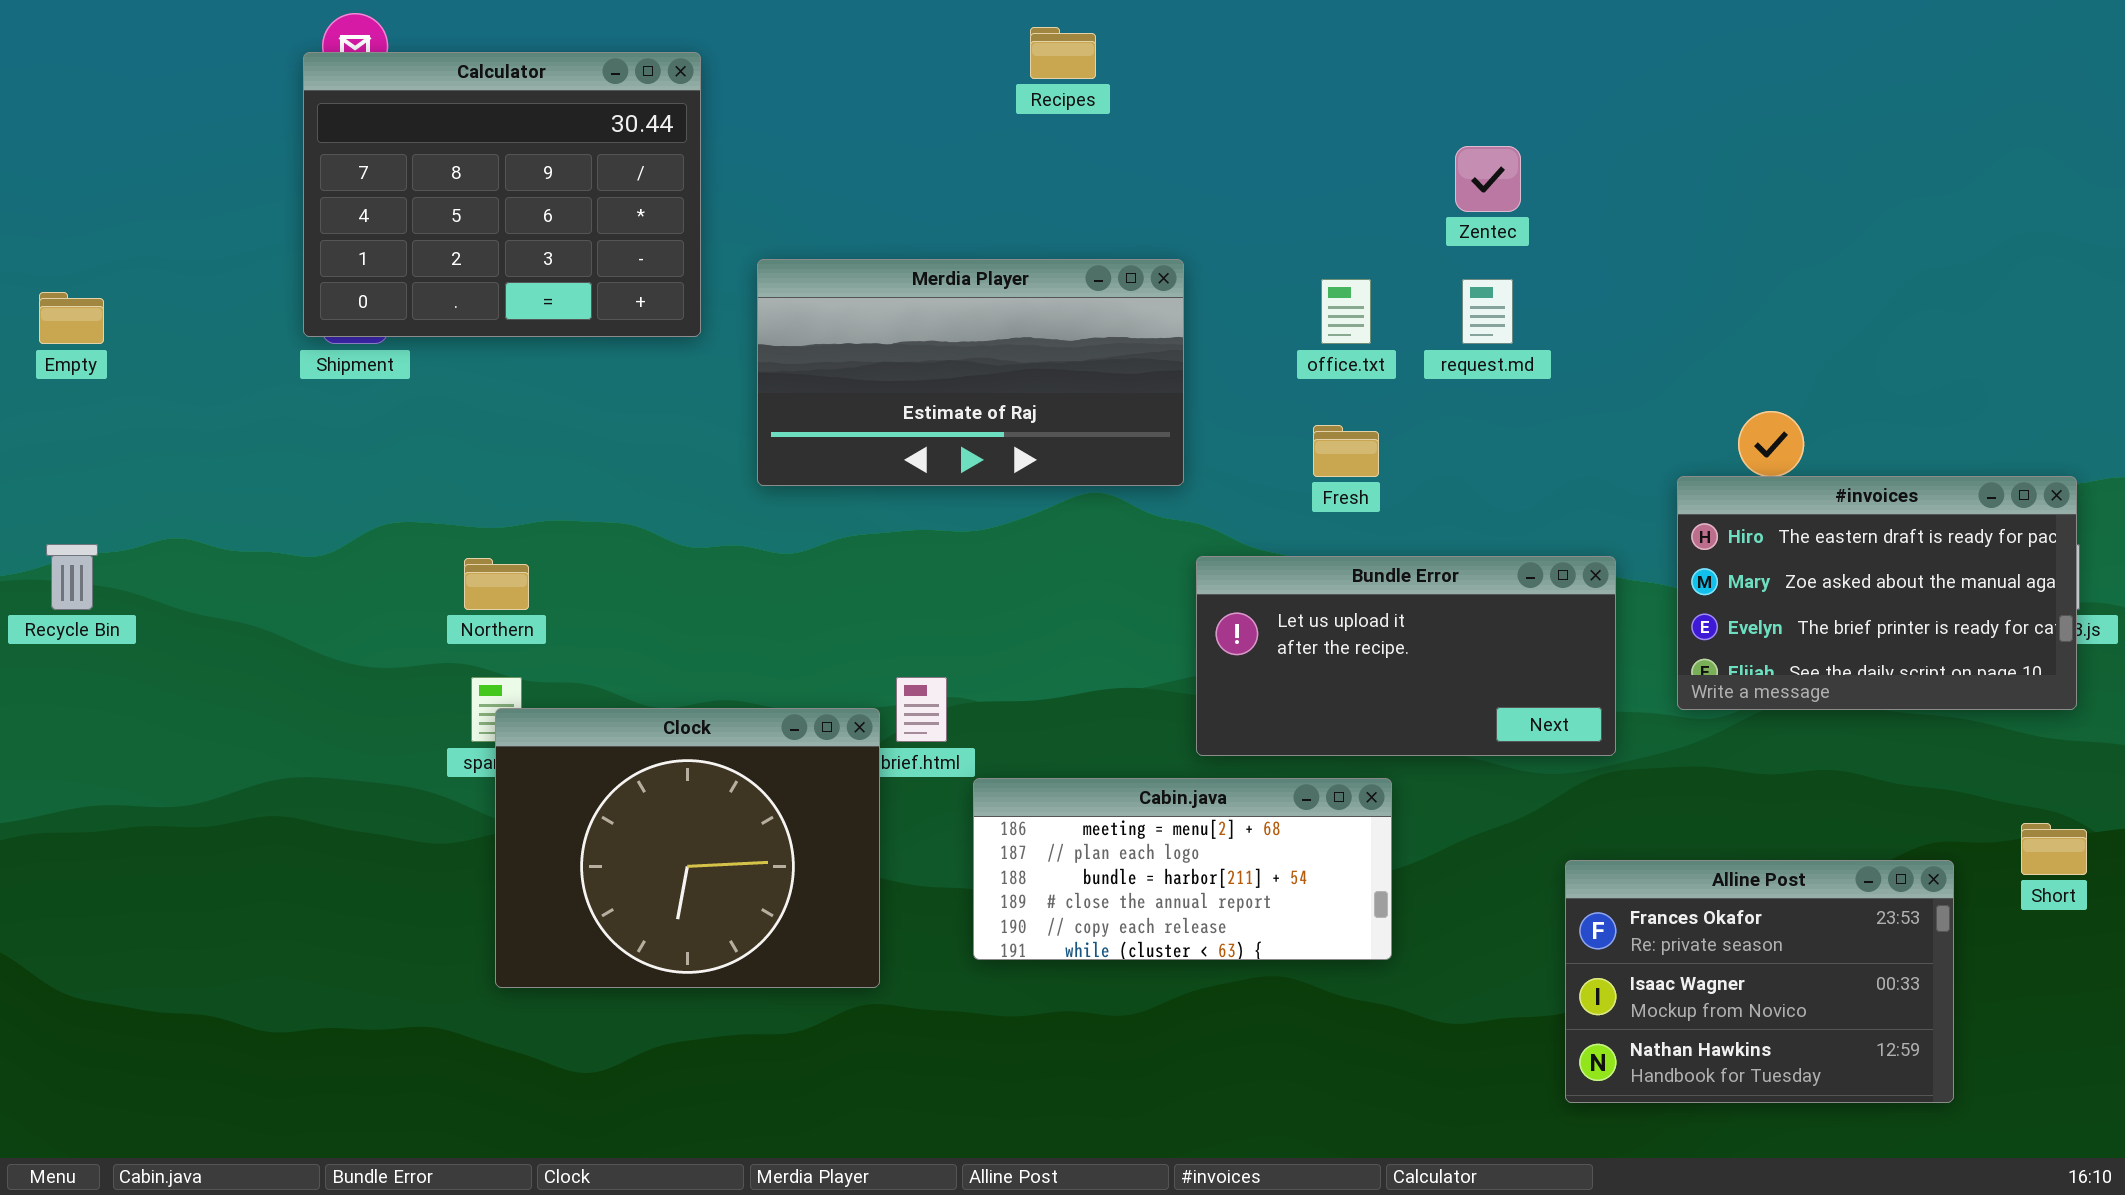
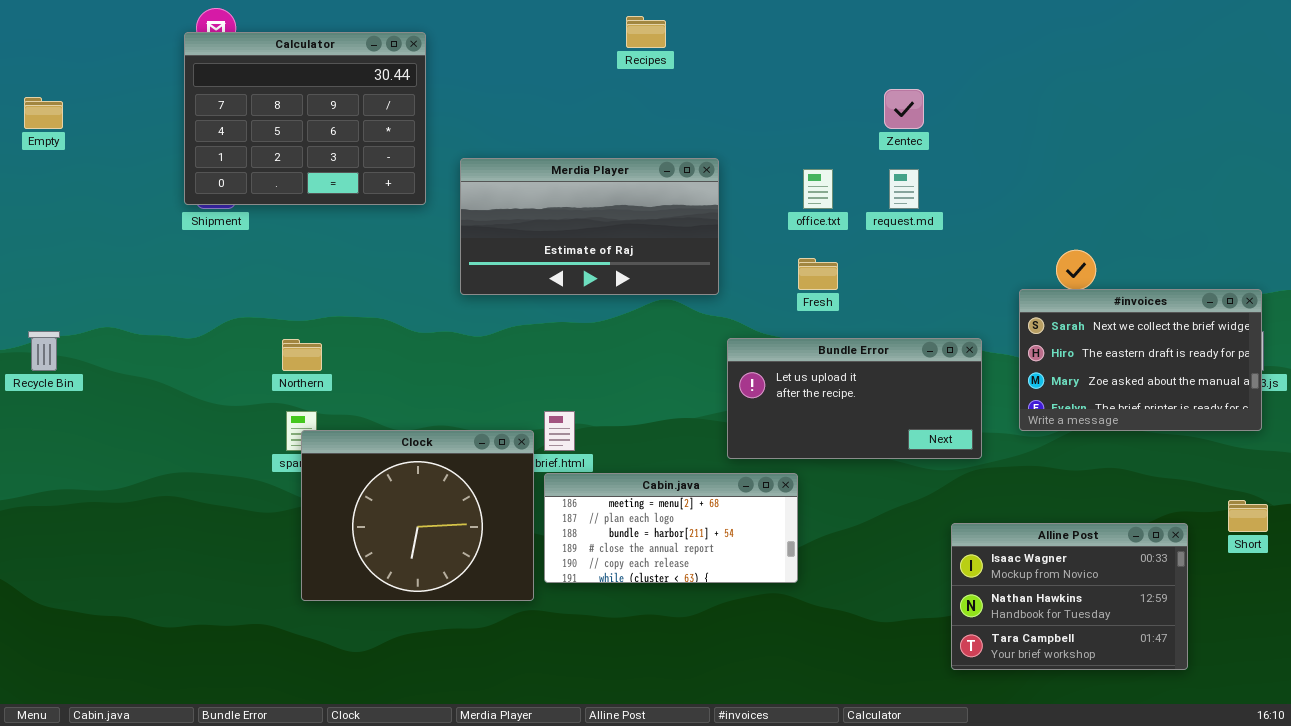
Empty: [39,292,104,344] -> [24,97,63,129], moved
#invoices: [1677,476,2077,710] -> [1019,289,1262,431], scrolled up 1 row
Cabin.java: [973,778,1392,960] -> [544,473,798,583], moved
Alline Post: [1565,860,1954,1103] -> [951,523,1188,670], scrolled down 1 row

